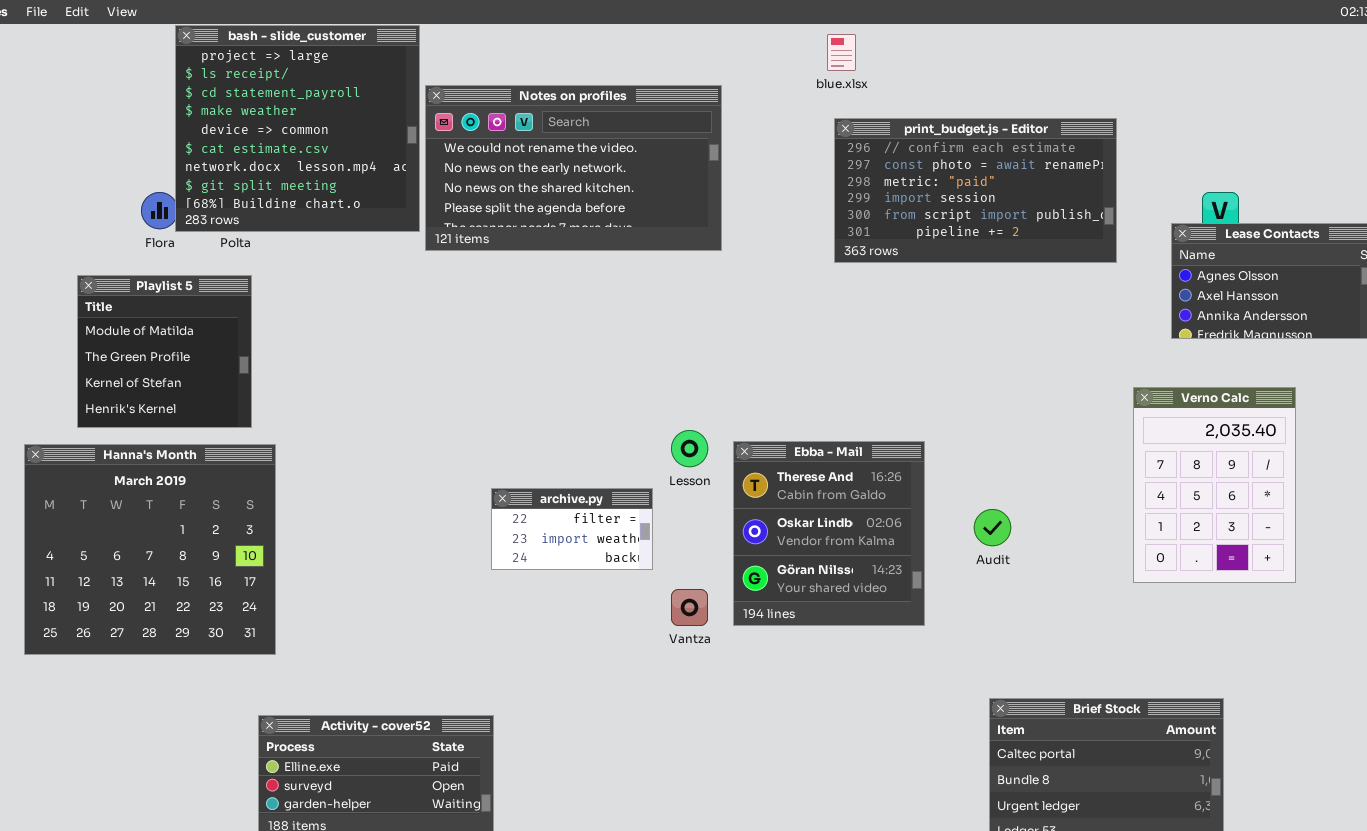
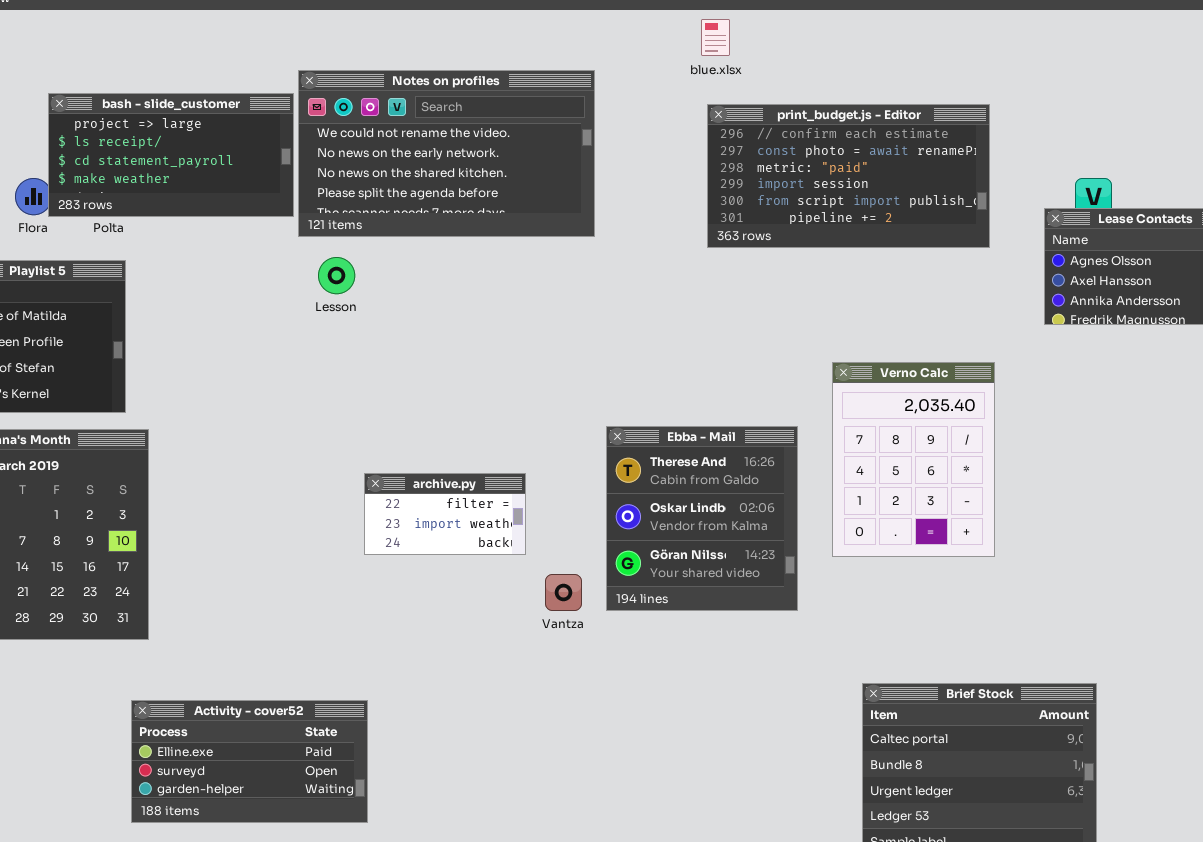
bash - slide_customer: [175,25,420,232] -> [48,93,294,217], resized
Verno Calc: [1133,387,1296,583] -> [832,362,995,557], moved
Lesson: [671,430,708,467] -> [318,257,355,294], moved

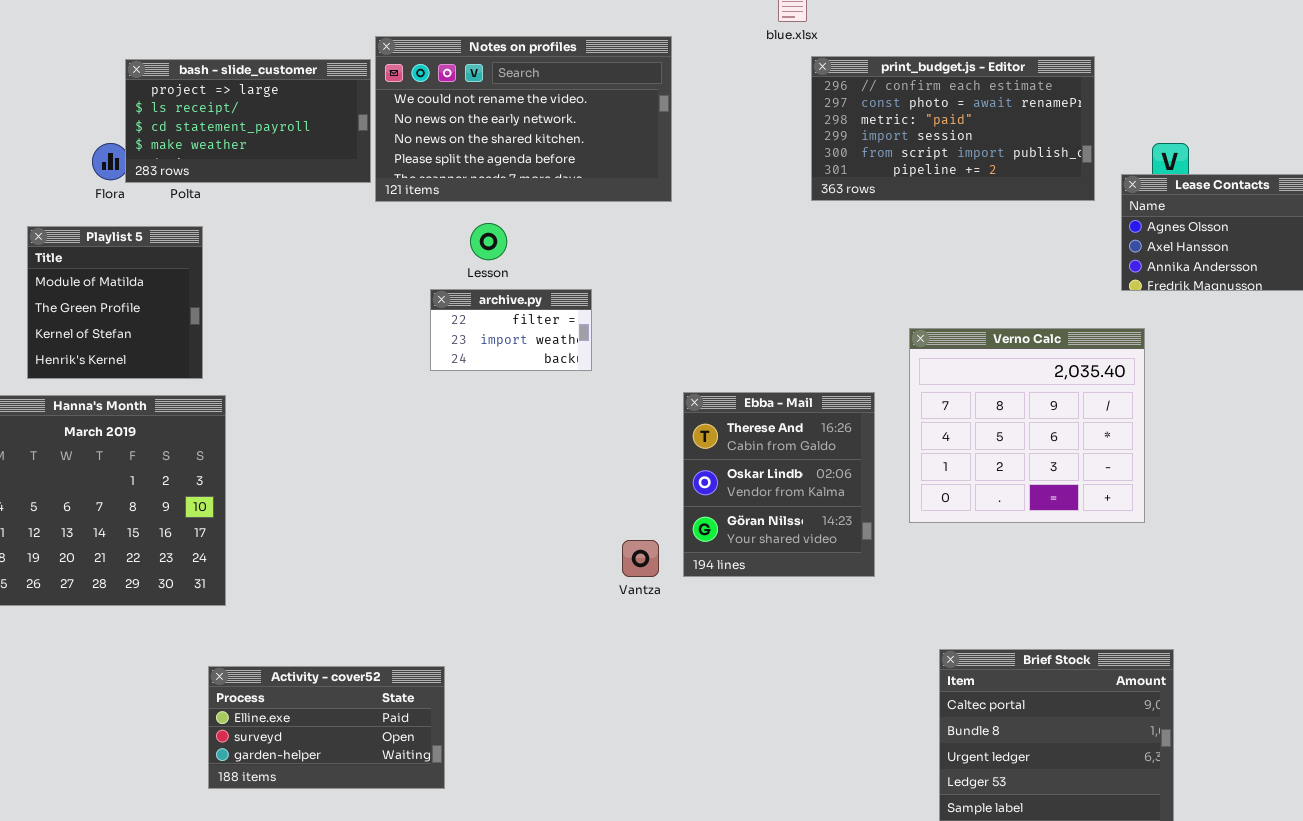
print_budget.js - Editor: [707,104,990,248] -> [811,56,1095,201], moved
Lesson: [318,257,355,294] -> [470,223,507,260], moved
Verno Calc: [832,362,995,557] -> [909,328,1145,523], resized
archive.py: [364,473,526,555] -> [430,289,592,371], moved

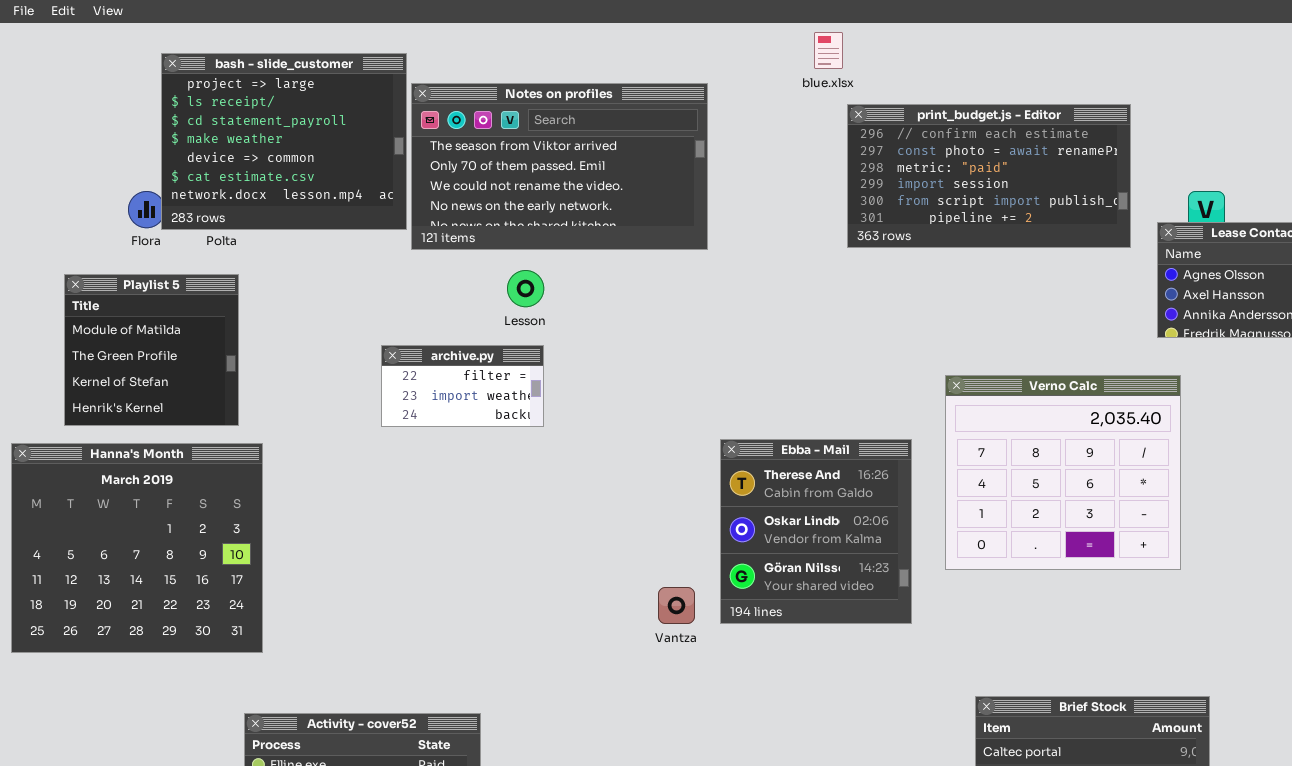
Notes on profiles: [375,36,672,202] -> [411,83,708,250], scrolled up 2 rows
bash - slide_customer: [125,59,371,183] -> [161,53,407,230], resized
archive.py: [430,289,592,371] -> [381,345,544,427], moved

